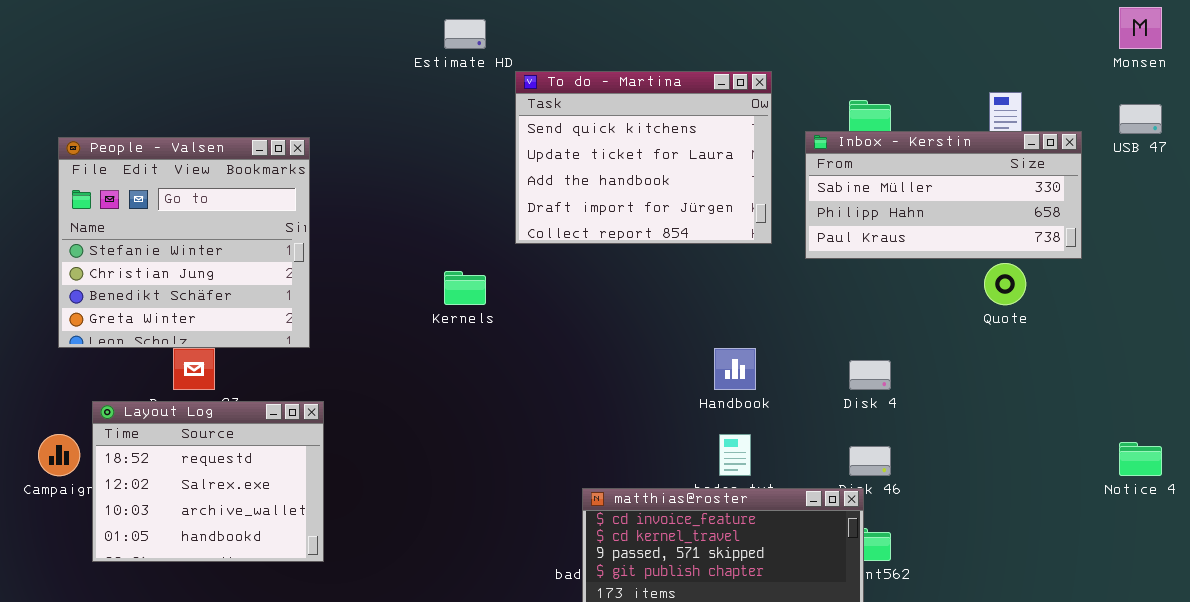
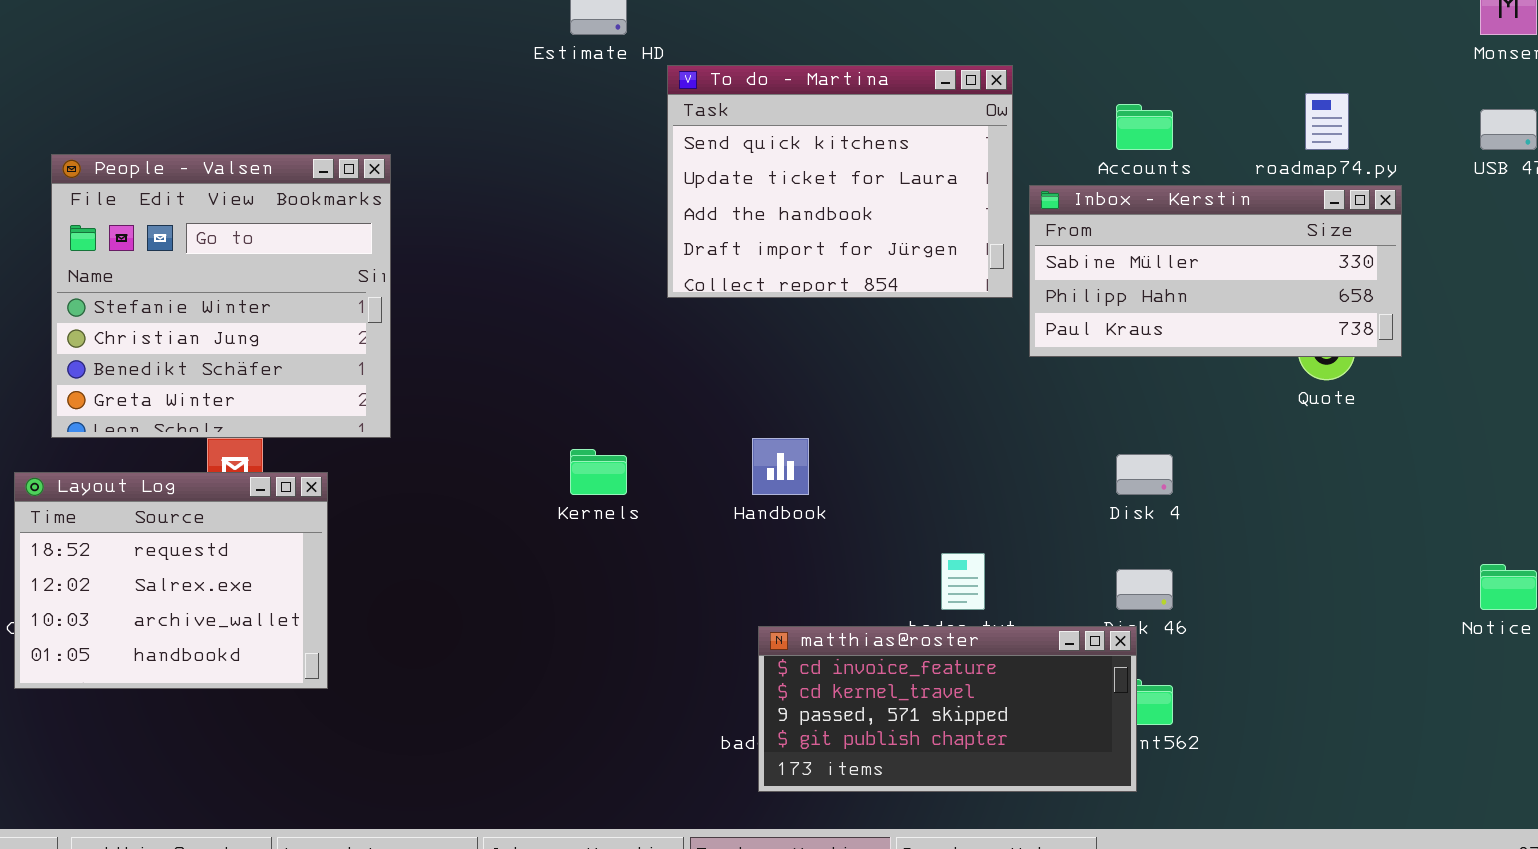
Inbox - Kerstin: [805,131,1082,259] -> [1029,185,1402,357], moved
Kernels: [444,271,486,305] -> [570,449,627,495], moved
Handbook: [714,348,756,390] -> [752,438,809,495], moved
Layout Log: [92,401,324,562] -> [14,472,328,689], moved

